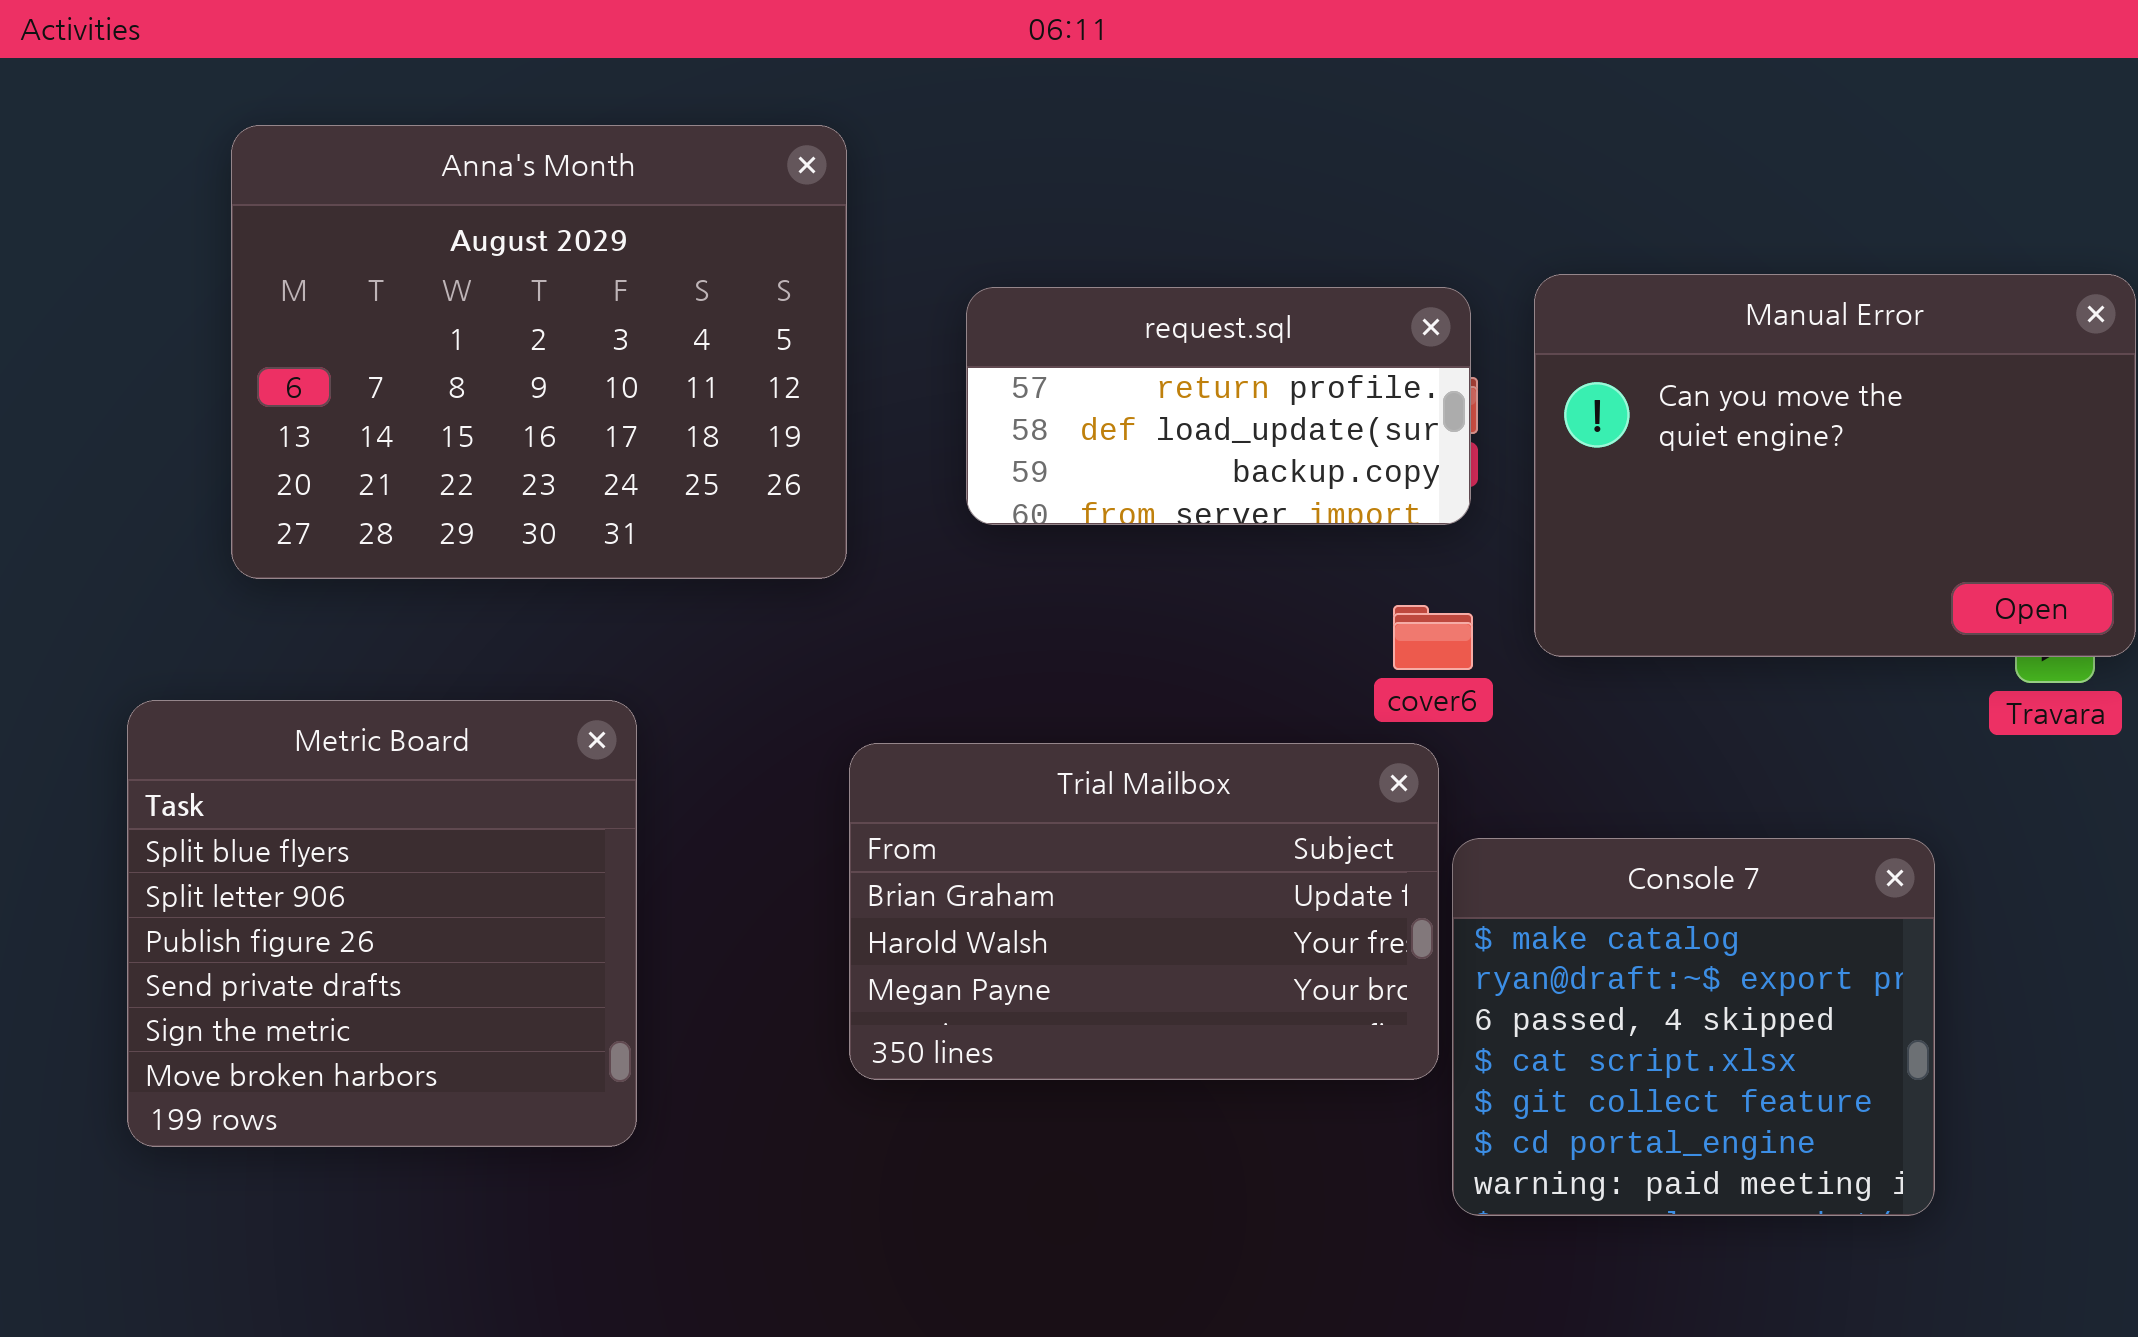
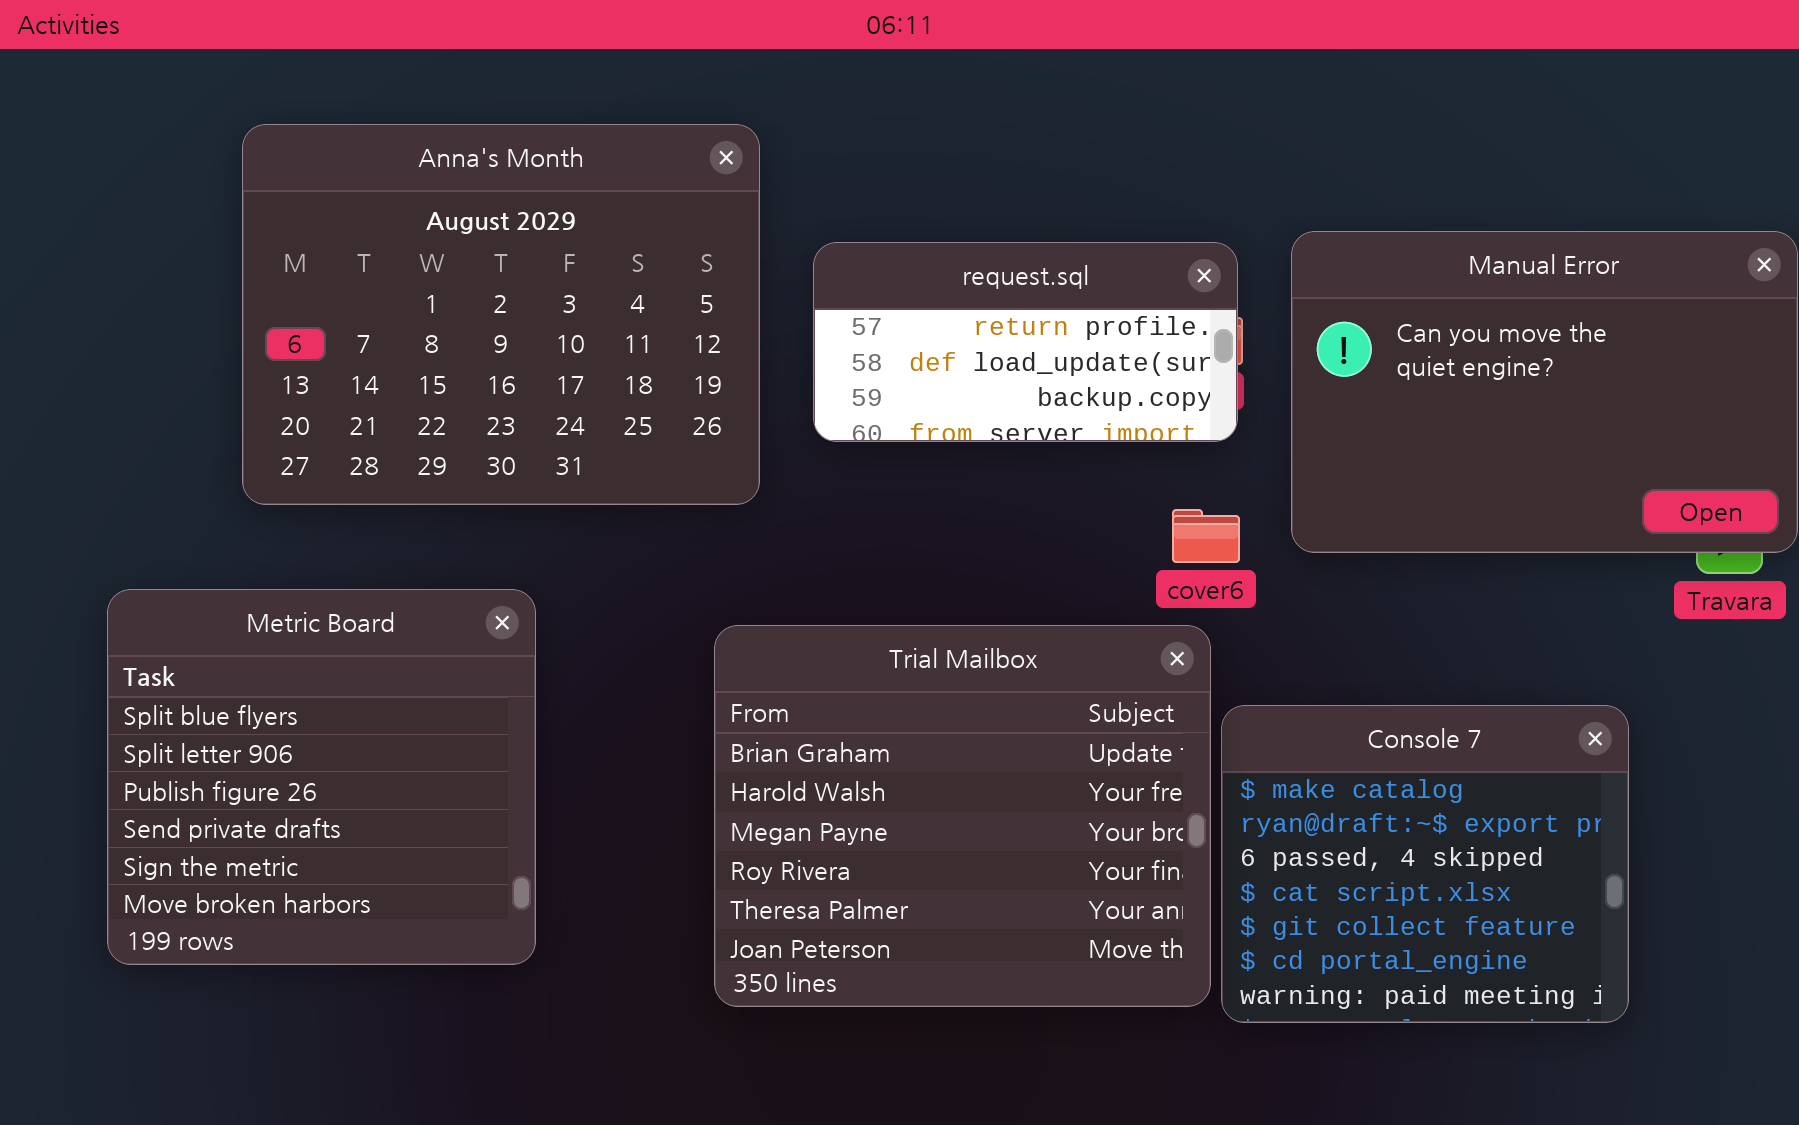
Anna's Month: [231,125,847,579] -> [242,124,760,505], moved
Trial Mailbox: [849,743,1439,1080] -> [714,625,1211,1007], resized

